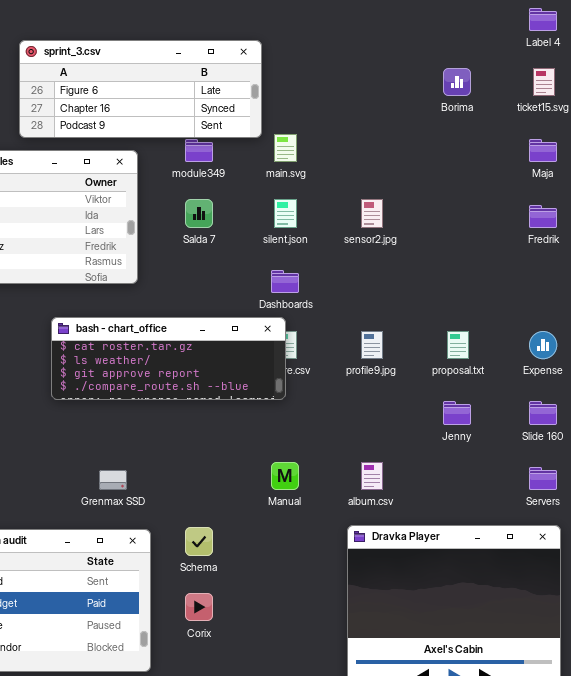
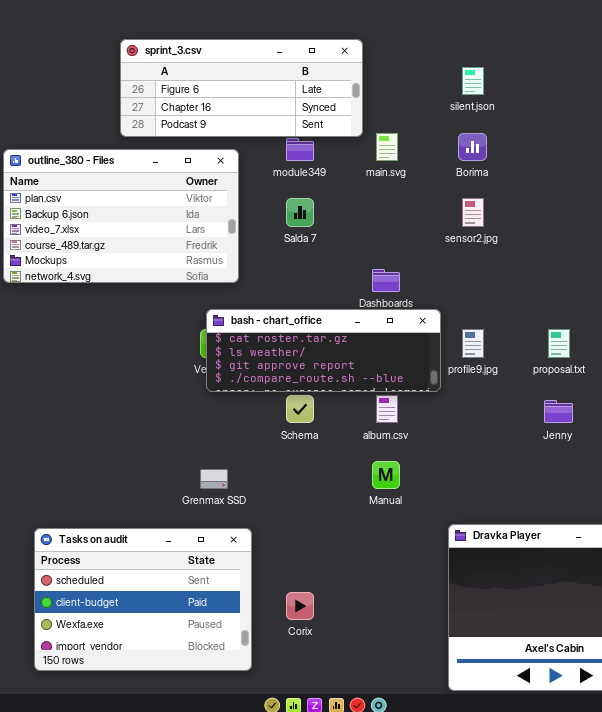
Borima: [443,68,471,96] -> [458,133,487,161], moved
silent.json: [274,199,297,228] -> [462,67,484,95], moved
bash - chart_office: [51,317,286,400] -> [206,309,441,392], moved
album.csv: [361,462,383,490] -> [376,395,398,423], moved
Schema: [185,527,213,556] -> [286,395,314,423], moved

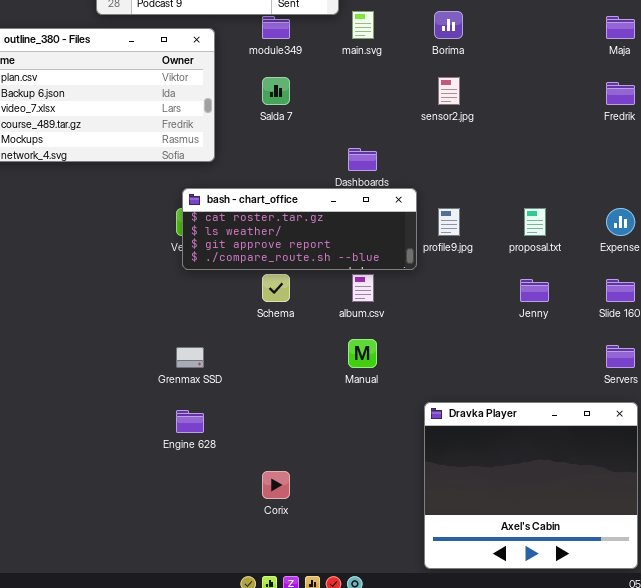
Tasks on audit: [34,528,252,671] -> none, closed

